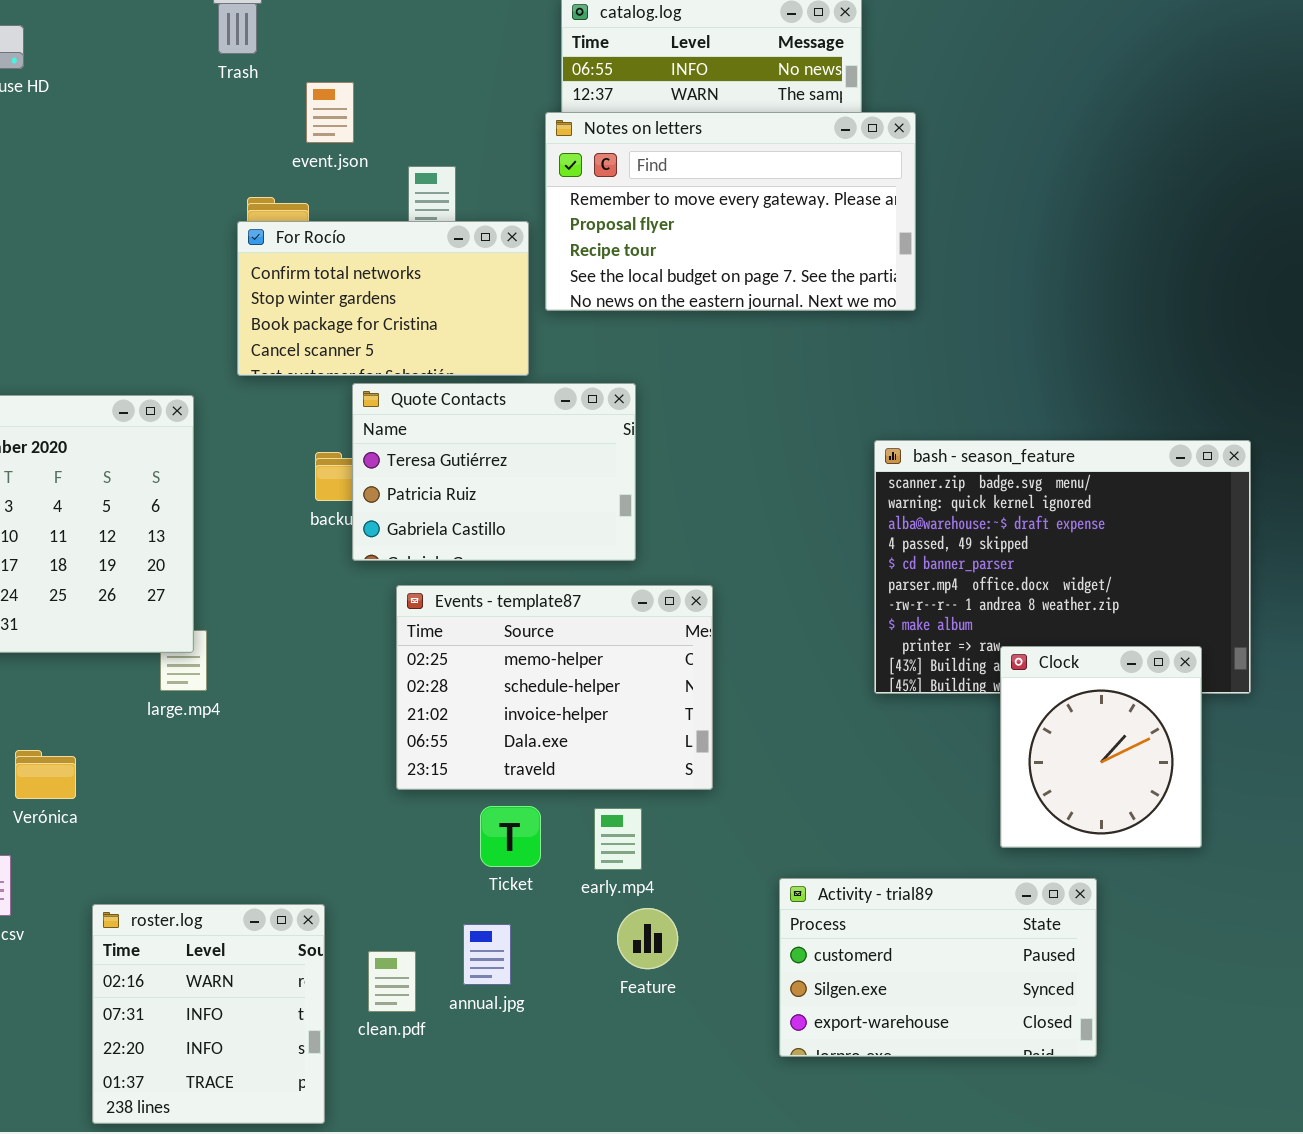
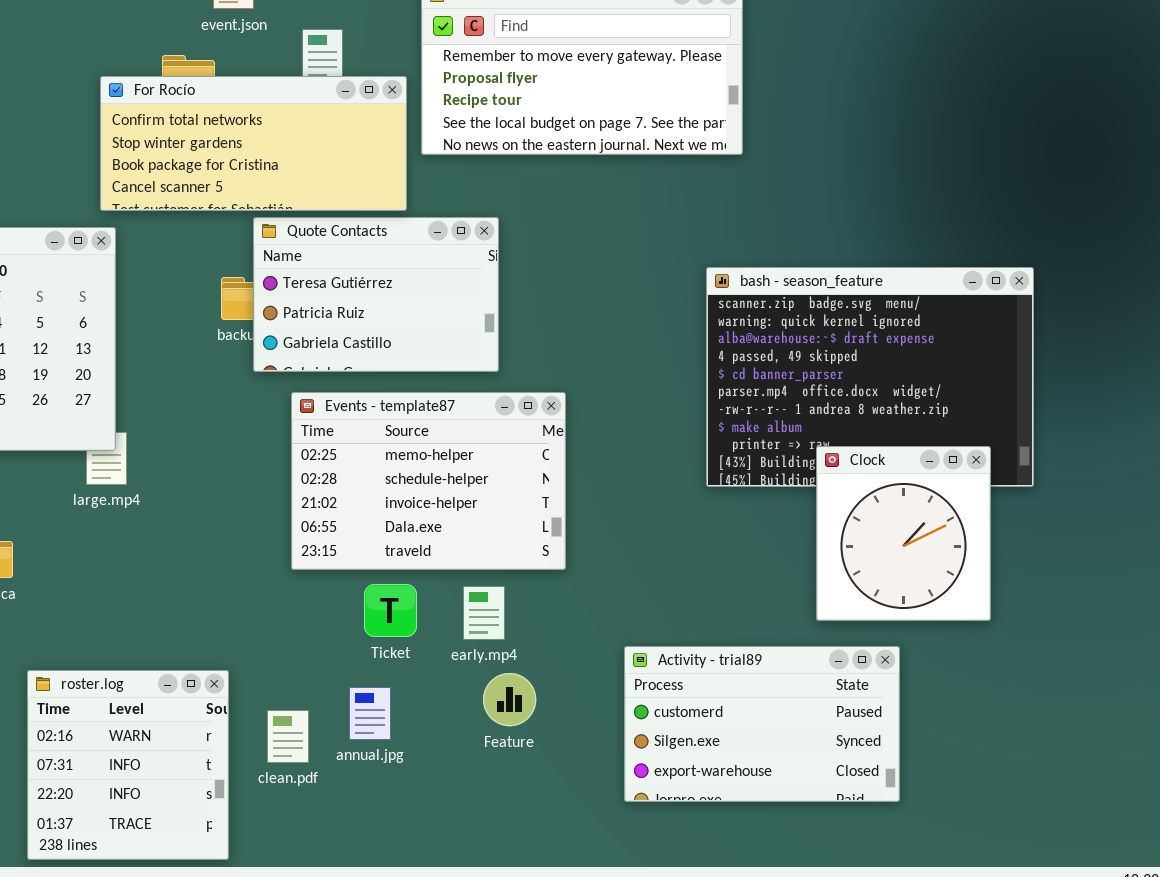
For Rocío: [237,221,529,376] -> [100,76,407,211], resized

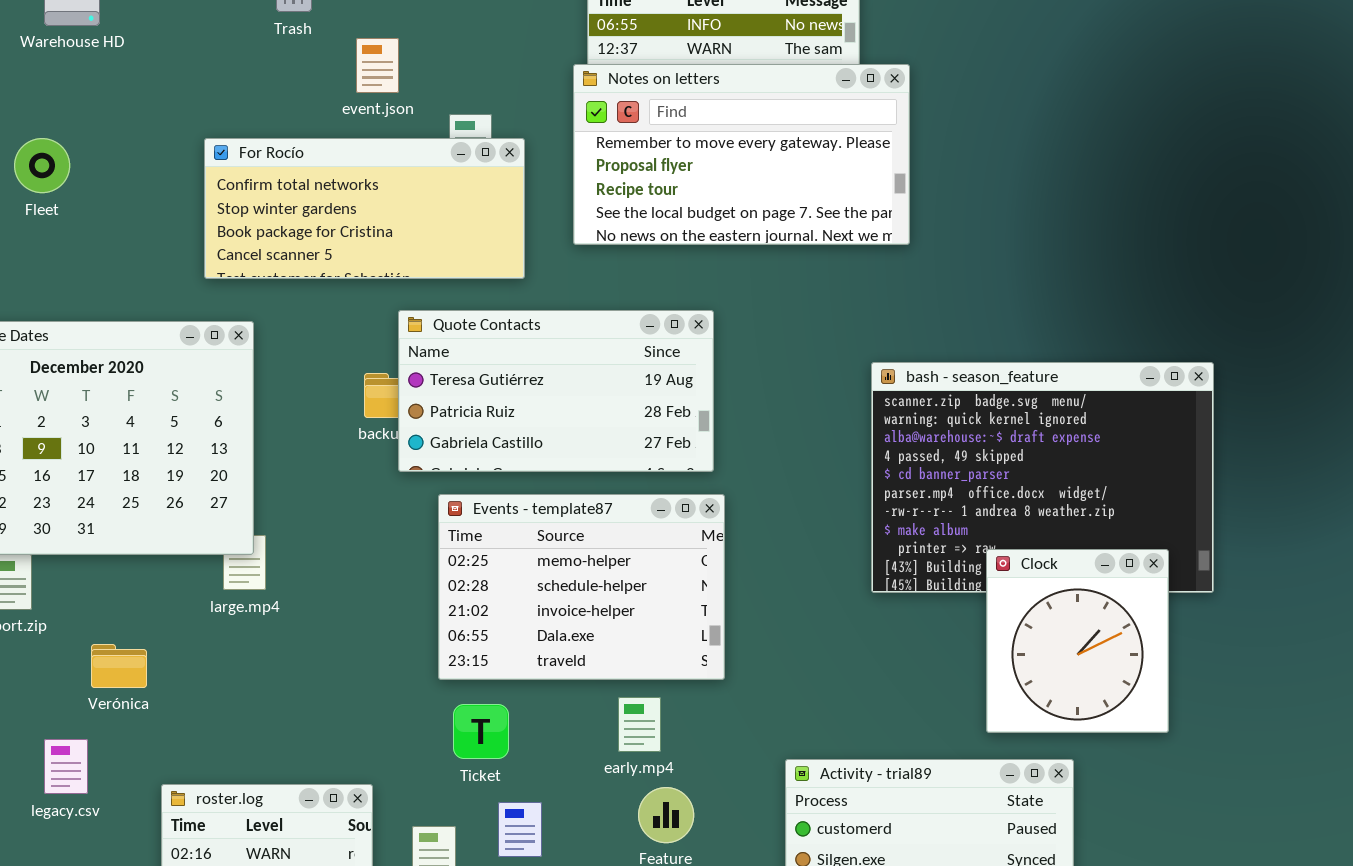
For Rocío: [100,76,407,211] -> [204,138,525,279], moved
Quote Contacts: [253,217,499,372] -> [398,310,714,472], resized
Ticket: [364,584,417,637] -> [453,704,509,759], moved

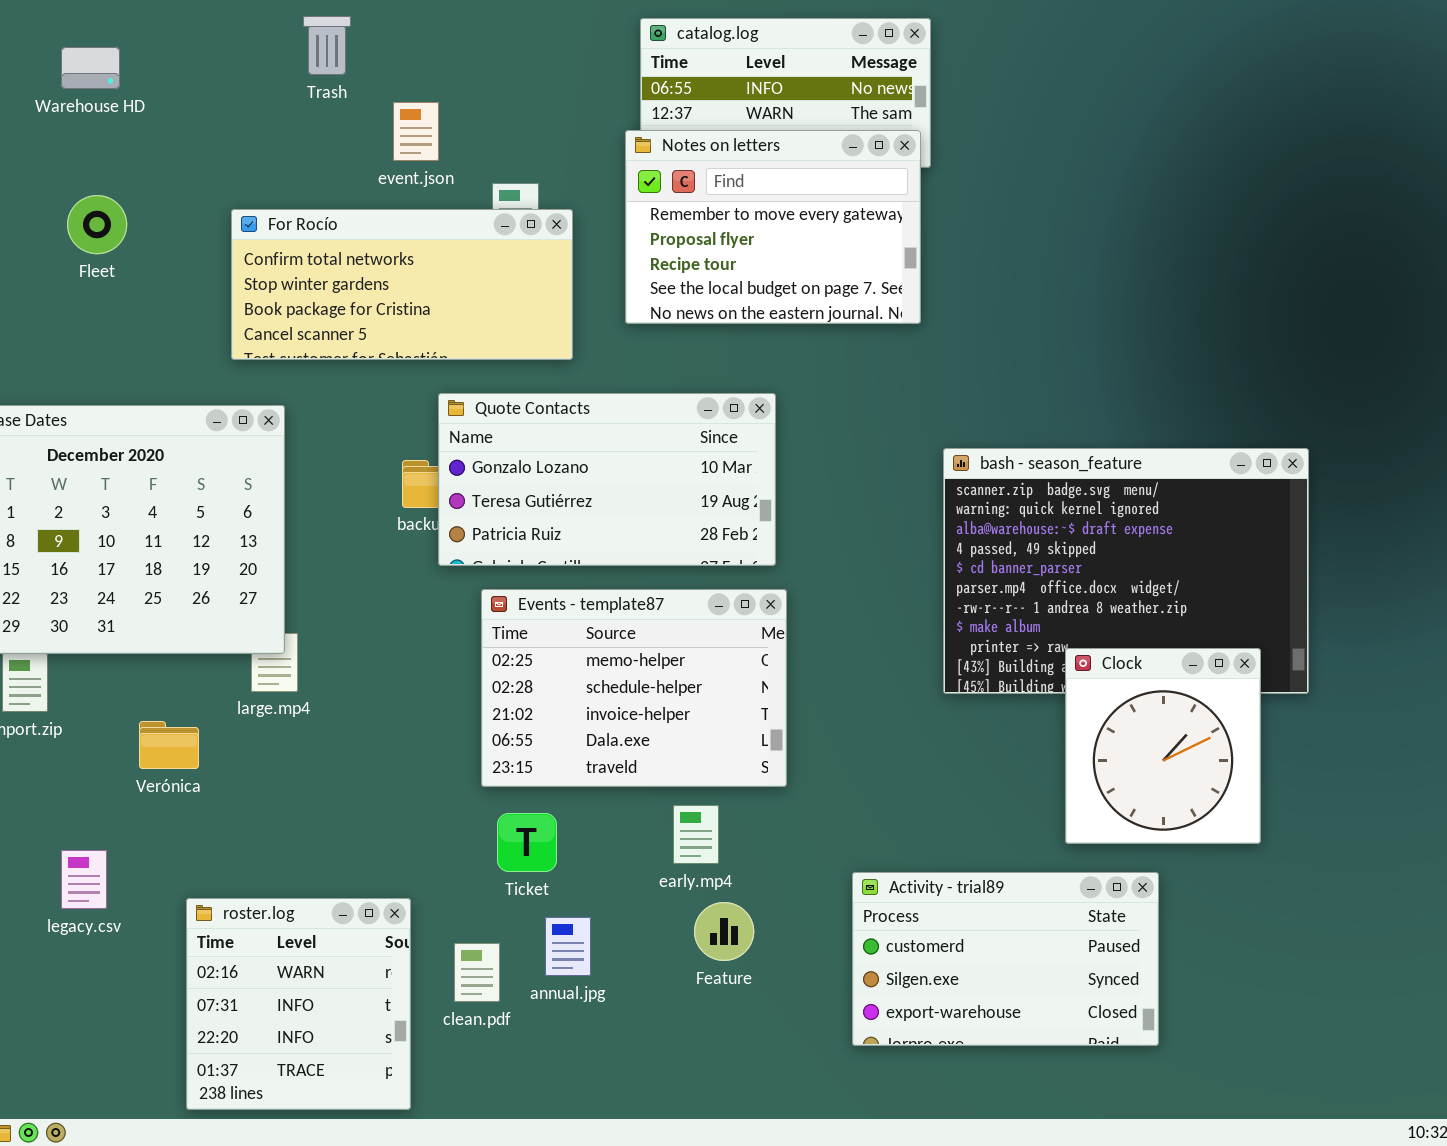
Notes on letters: [573,64,910,245] -> [625,130,921,324], resized
Fleet: [14,138,70,193] -> [67,195,127,254], moved
Quote Contacts: [398,310,714,472] -> [438,393,776,566], scrolled up 1 row
Verónica: [91,644,147,688] -> [139,721,199,769], moved

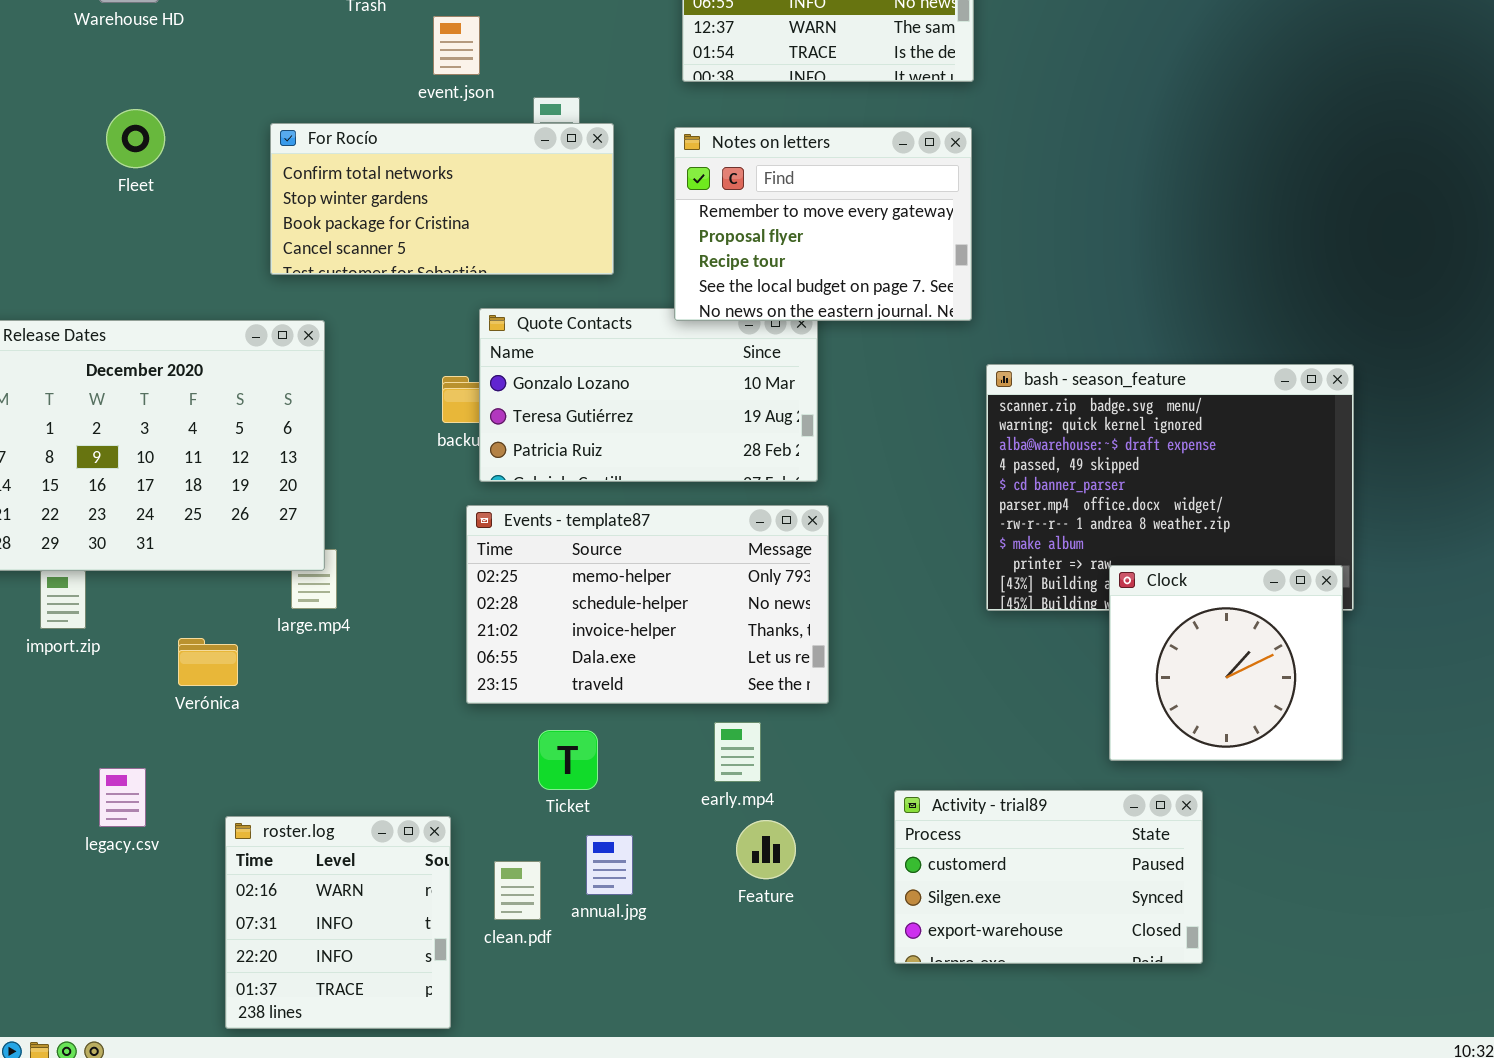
Notes on letters: [625,130,921,324] -> [674,127,972,321], moved
Events - template87: [481,589,787,787] -> [466,505,829,704], resized
Clock: [1065,648,1261,844] -> [1109,565,1343,761], resized

